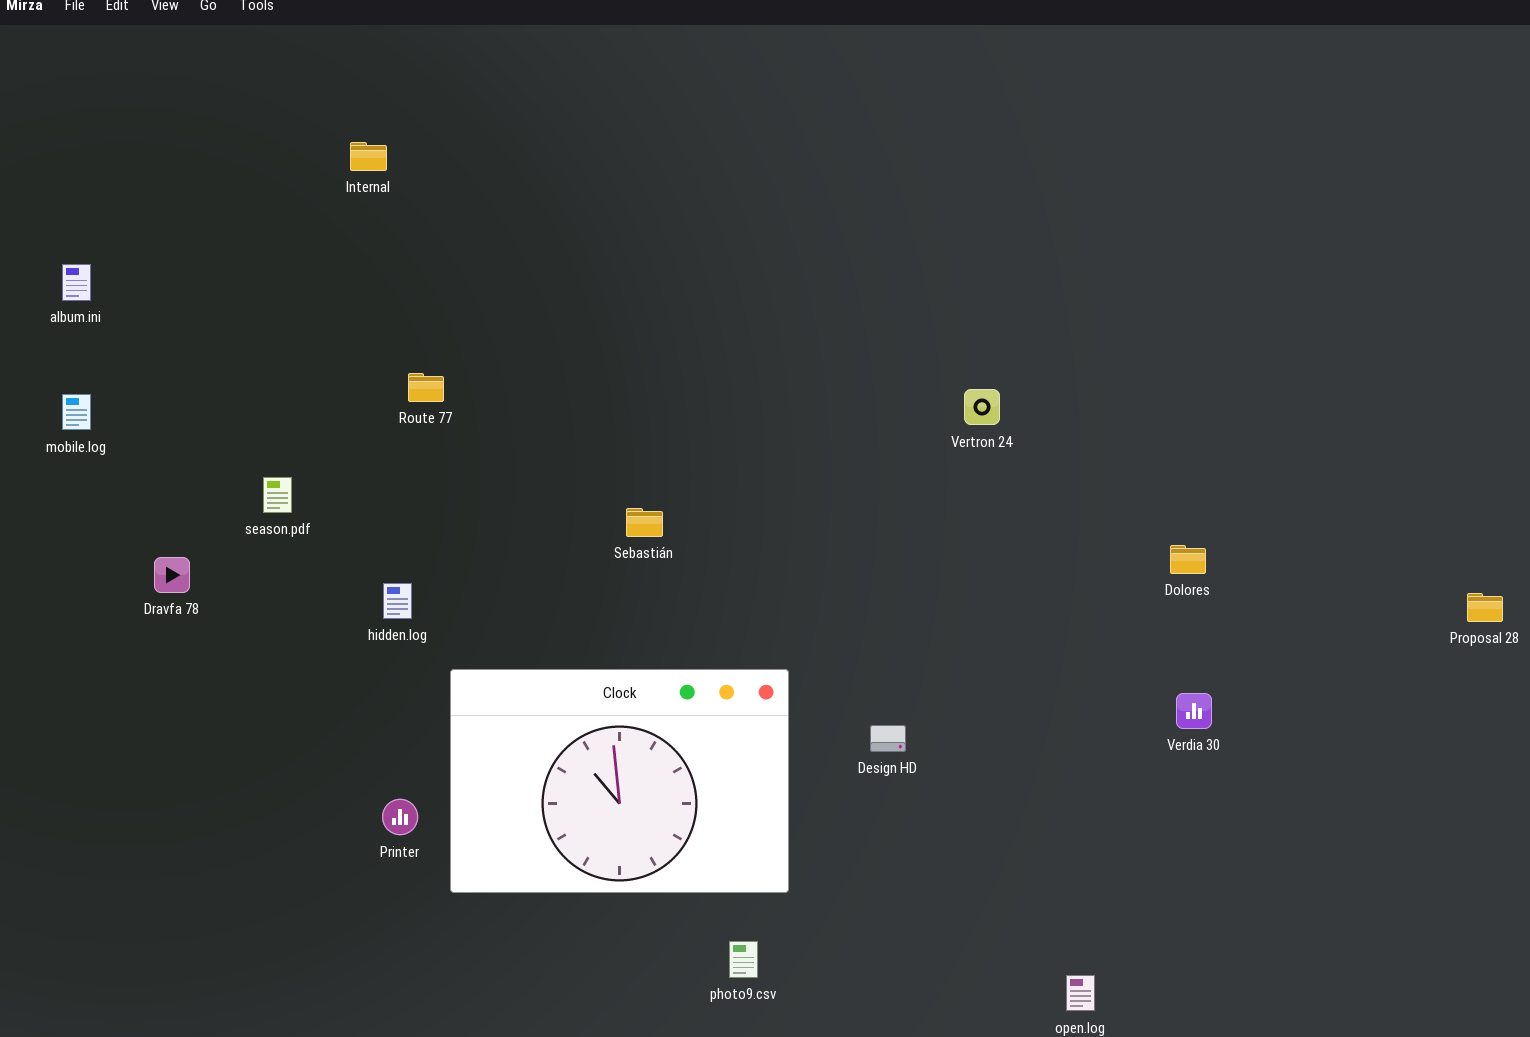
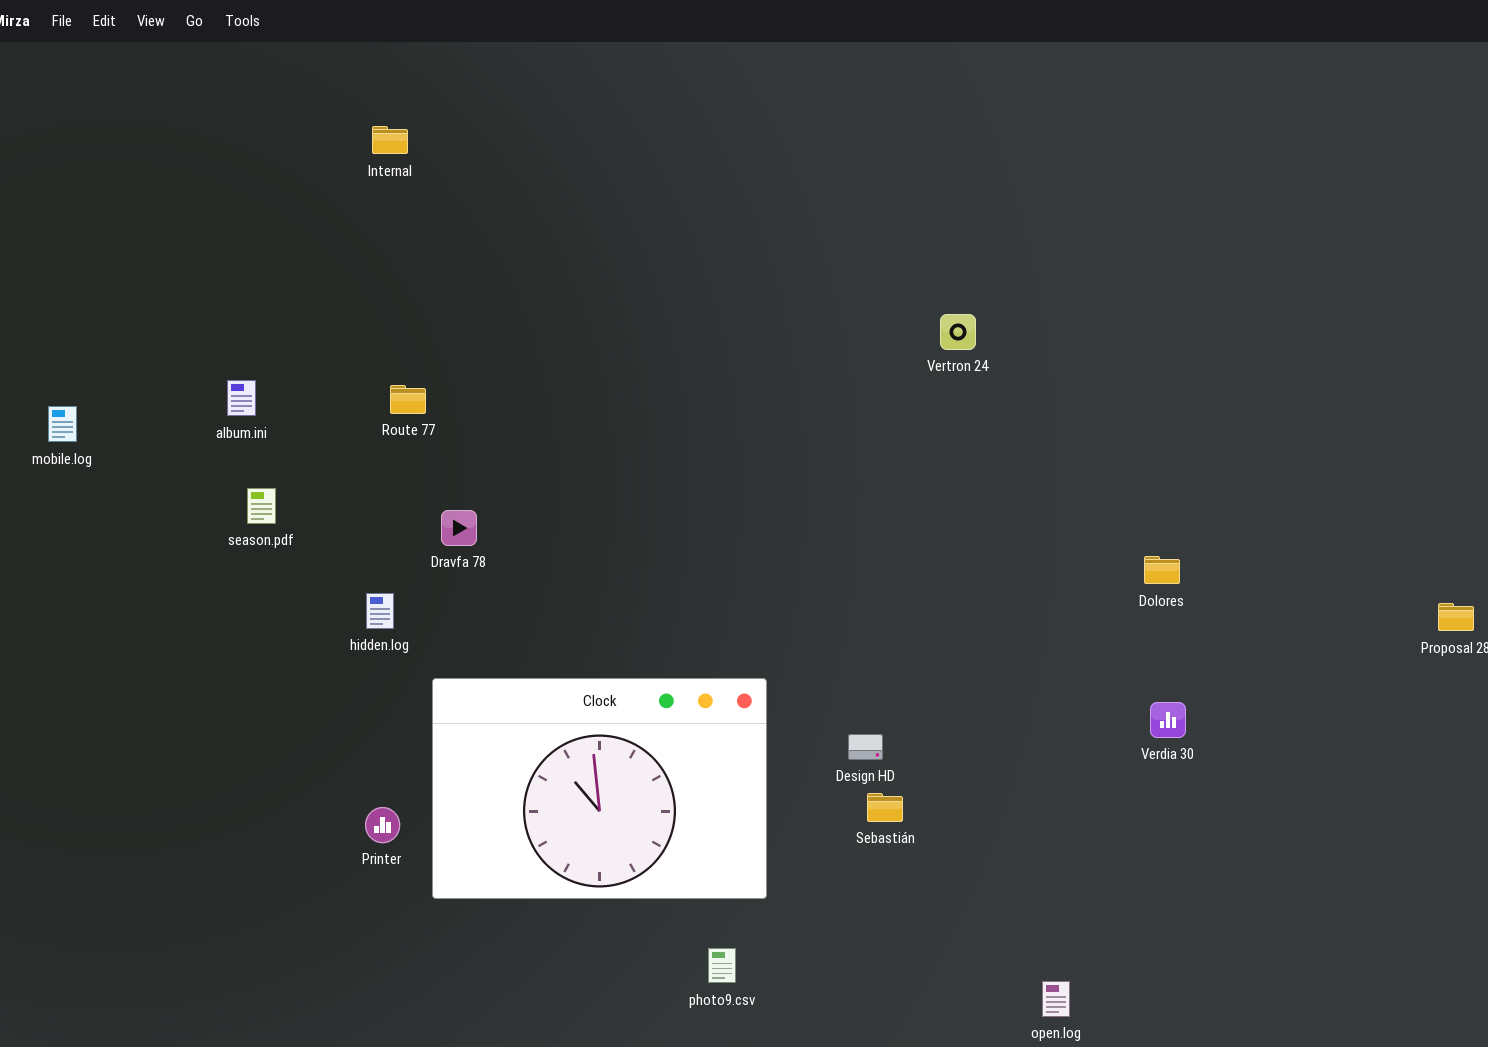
Internal: [350,142,387,171] -> [372,126,408,154], moved
album.ini: [62,264,91,301] -> [227,380,256,416], moved
Vertron 24: [964,389,1000,425] -> [940,314,976,350], moved
Sebastián: [626,508,663,537] -> [867,793,903,822], moved
Dravfa 78: [154,557,190,593] -> [441,510,477,546], moved

